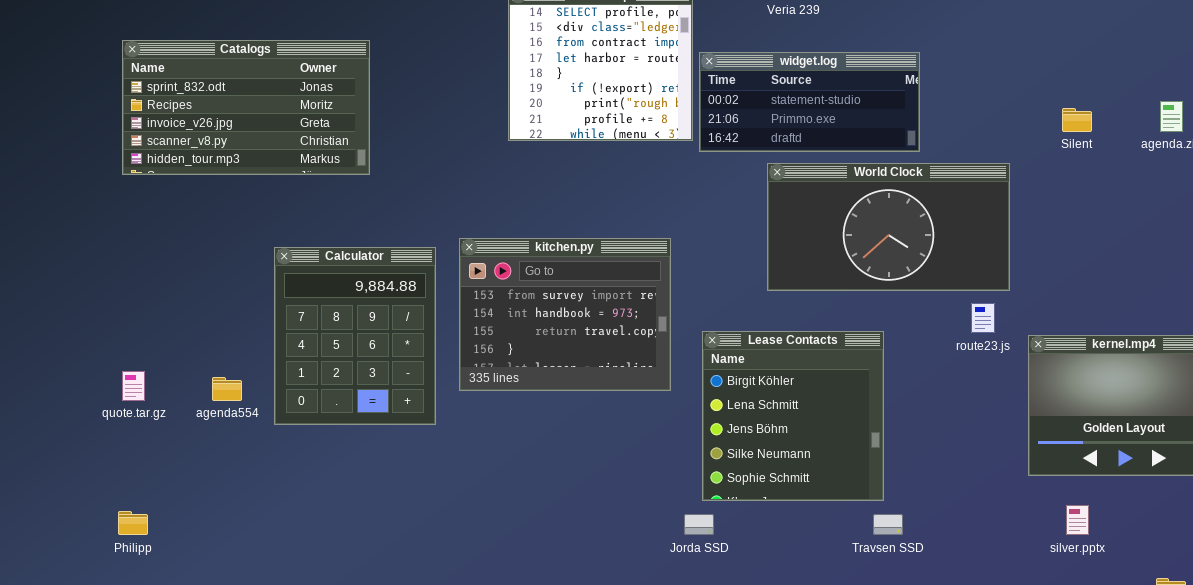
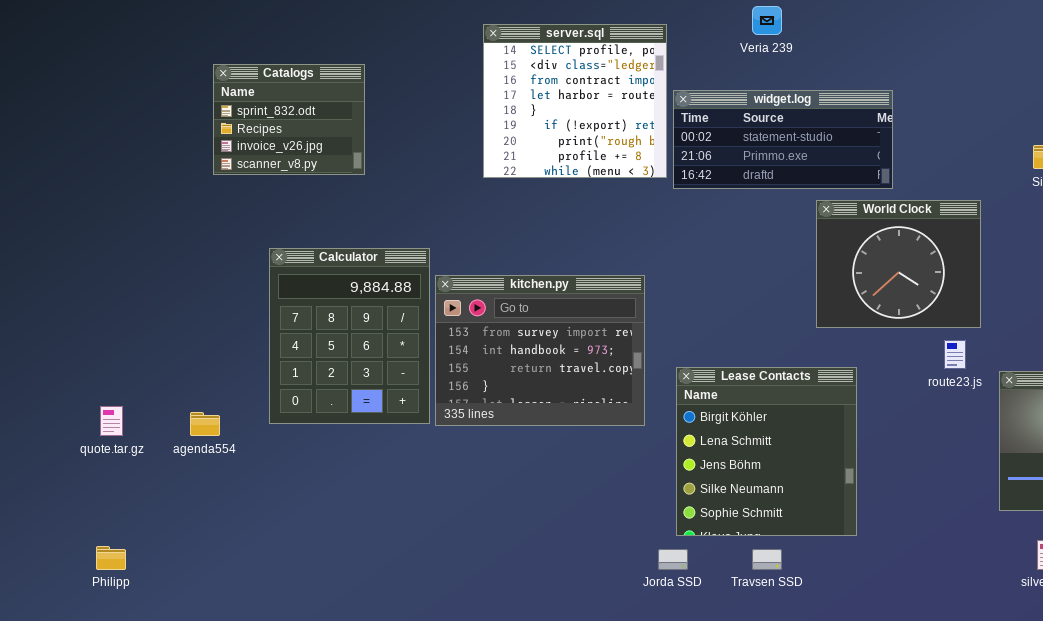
Catalogs: [122,40,370,175] -> [213,64,365,175], moved, resized
World Clock: [767,163,1010,291] -> [816,200,981,328], resized
Calculator: [274,247,436,425] -> [269,248,430,424], moved
Travsen SSD: [873,514,903,535] -> [752,549,782,570], moved

